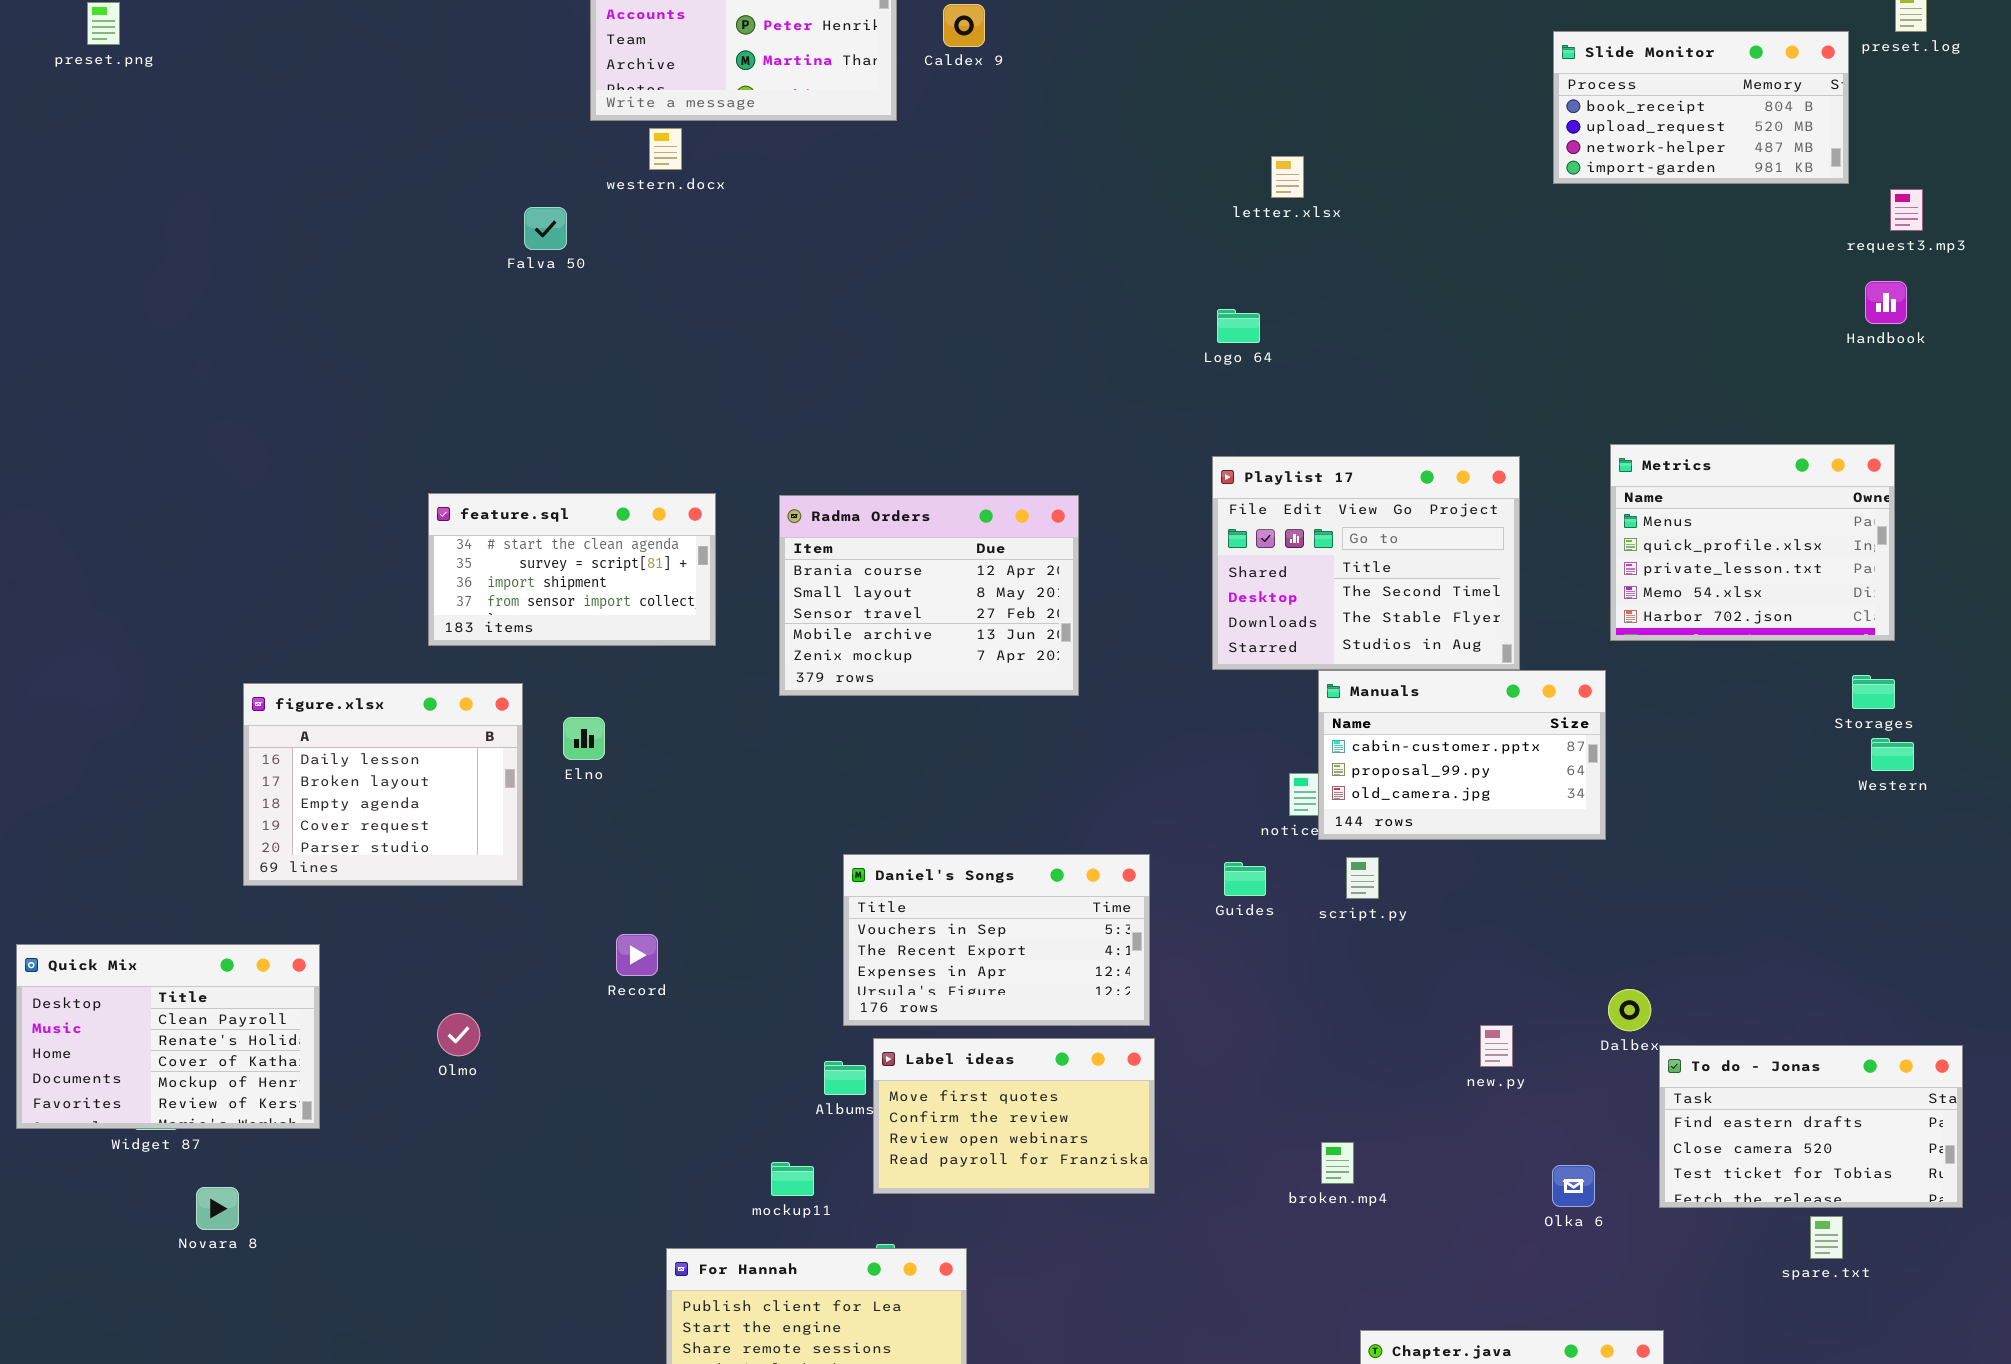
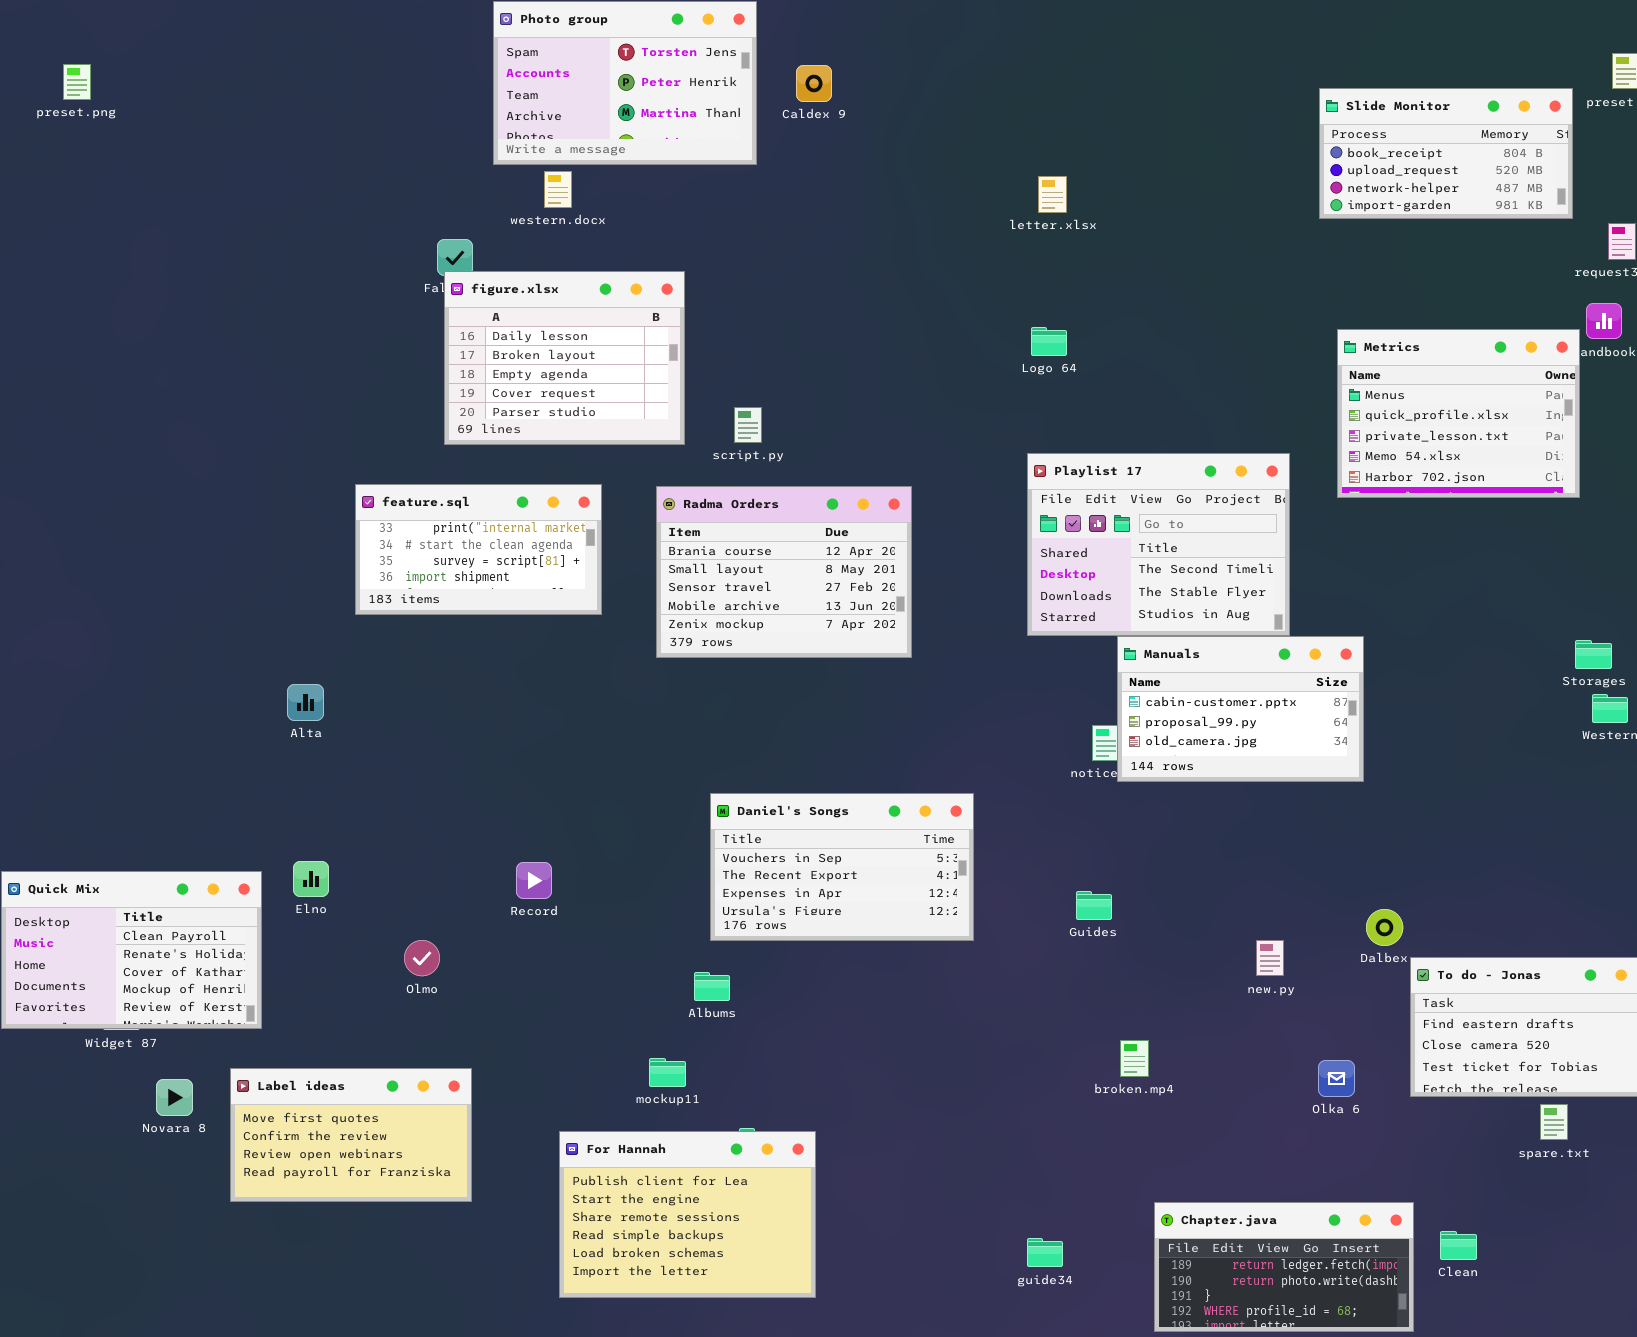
letter.xlsx: [1271,156,1304,198] -> [1038,176,1067,213], moved
Metrics: [1610,444,1895,641] -> [1337,329,1580,498], moved
feature.sql: [428,493,716,646] -> [355,484,602,615], scrolled up 1 row
figure.xlsx: [243,683,523,886] -> [444,271,685,445], moved
Elno: [563,717,605,760] -> [293,861,329,897], moved
script.py: [1346,857,1379,899] -> [734,407,762,443], moved
Guides: [1224,862,1266,896] -> [1076,891,1112,920], moved
Olmo: [437,1013,480,1056] -> [404,940,440,976], moved
Label ideas: [873,1038,1155,1194] -> [230,1068,472,1202], moved

